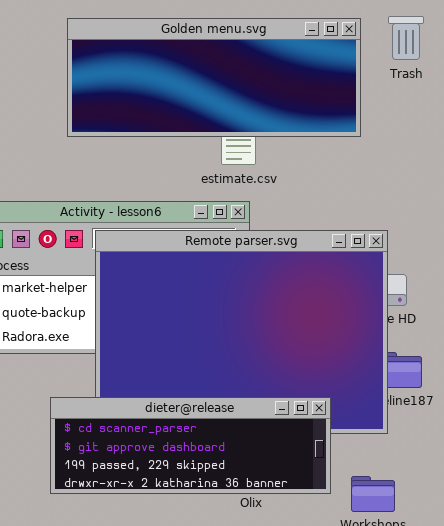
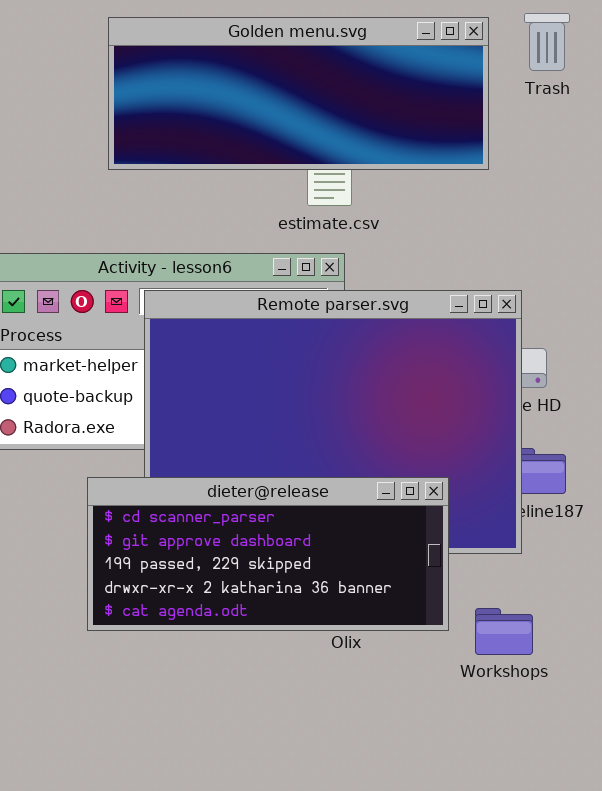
dieter@release: [50,397,331,494] -> [87,477,449,631], resized

